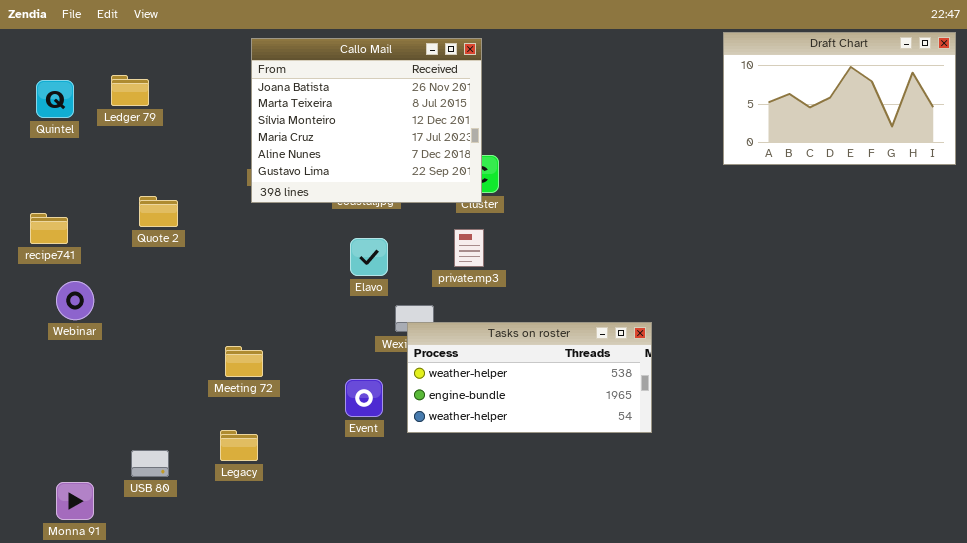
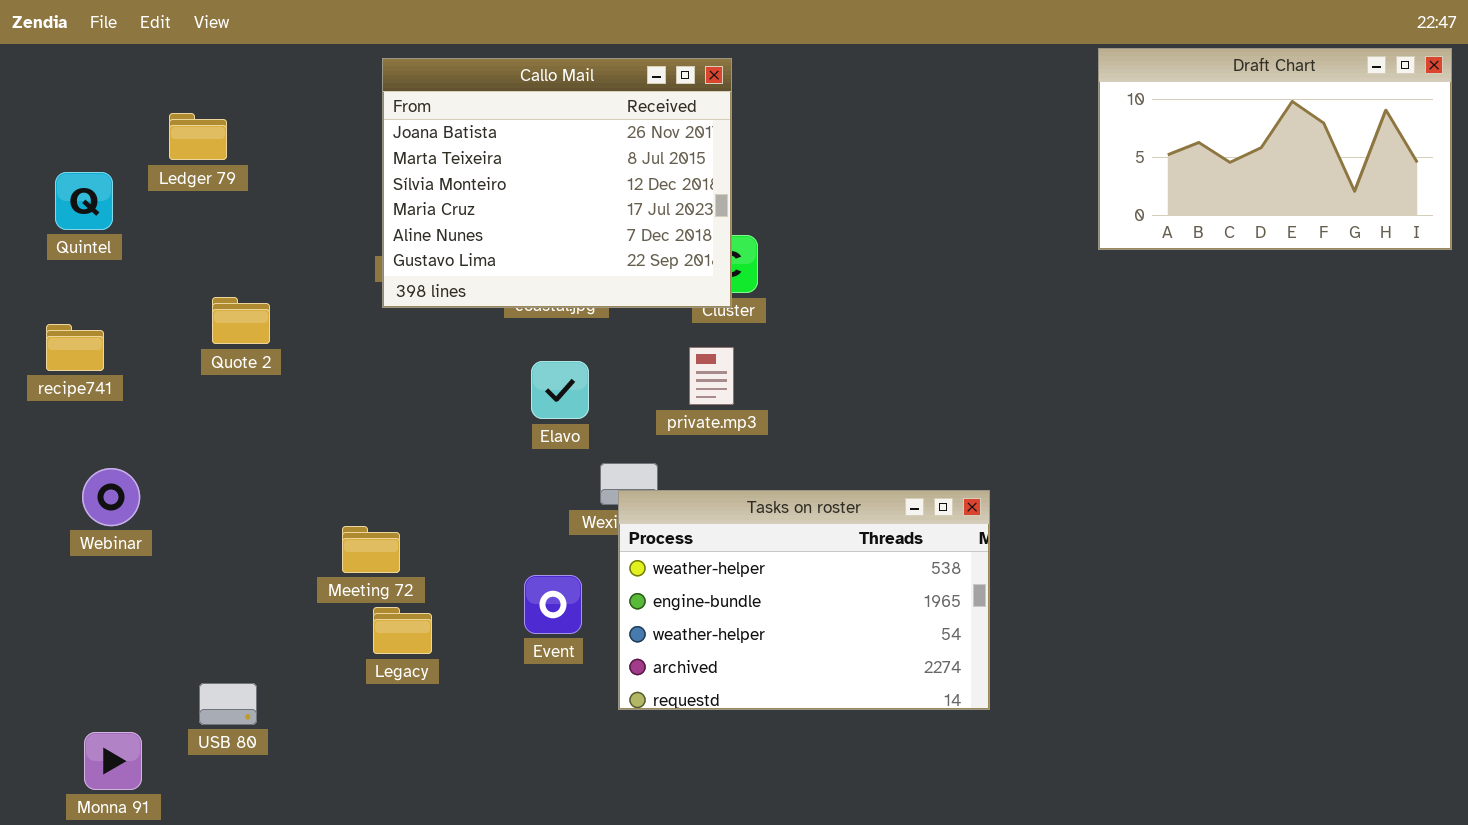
Quintel: [36,80,74,118] -> [55,172,113,230], moved
Webinar: [56,281,94,320] -> [82,468,140,526], moved
Tasks on roster: [407,322,652,433] -> [618,490,990,710], resized
Legacy: [220,430,258,461] -> [373,607,432,654], moved

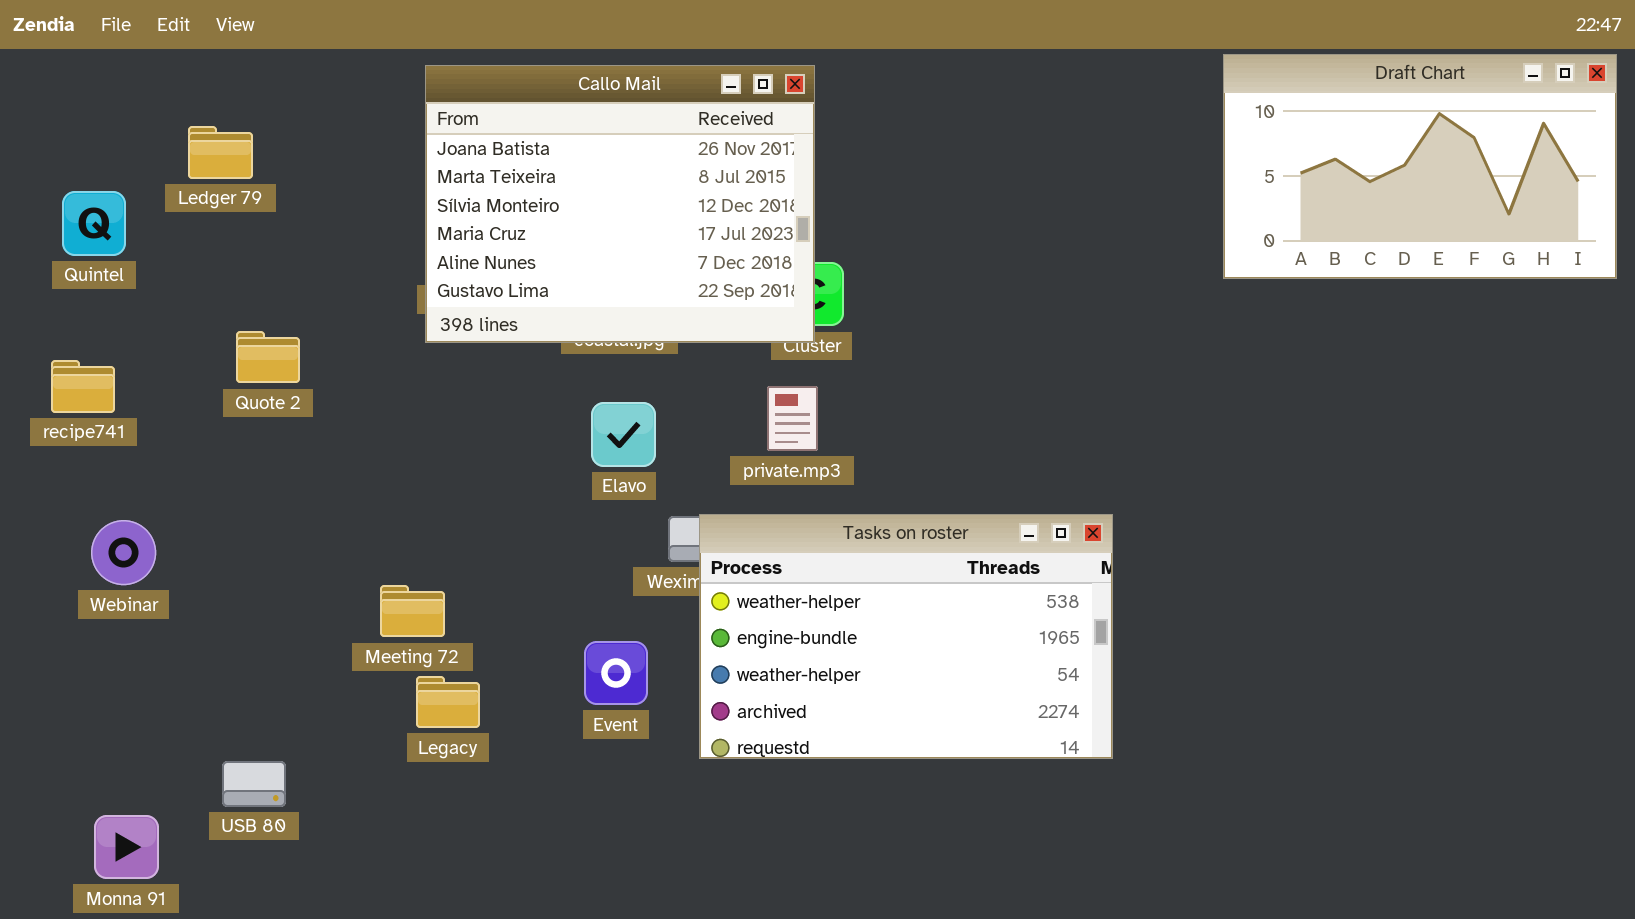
Tasks on roster: [618,490,990,710] -> [699,514,1113,759], moved

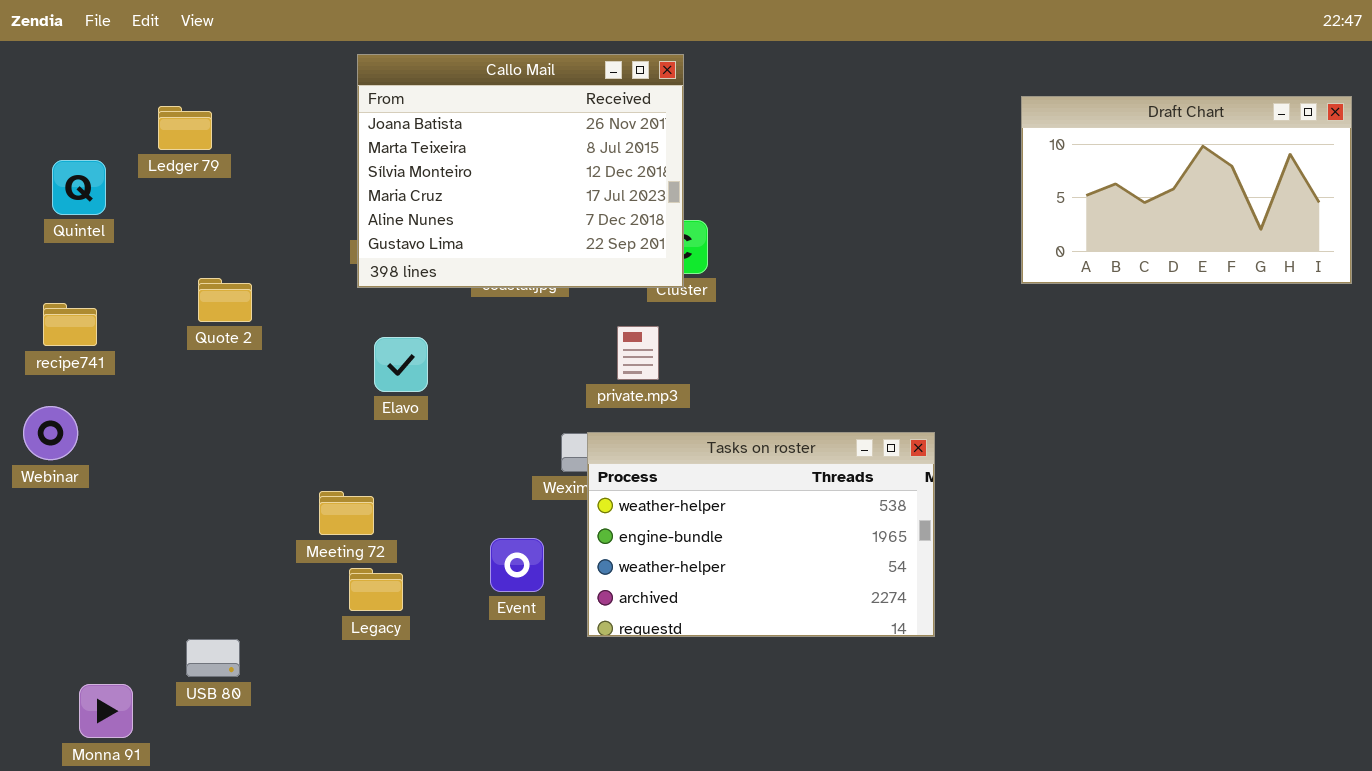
Draft Chart: [1223,54,1617,279] -> [1021,96,1352,284], moved
private.mp3: [767,386,818,451] -> [617,326,659,380], moved
Elavo: [591,402,656,467] -> [374,337,428,392], moved
Webinar: [91,520,156,585] -> [23,406,78,460], moved

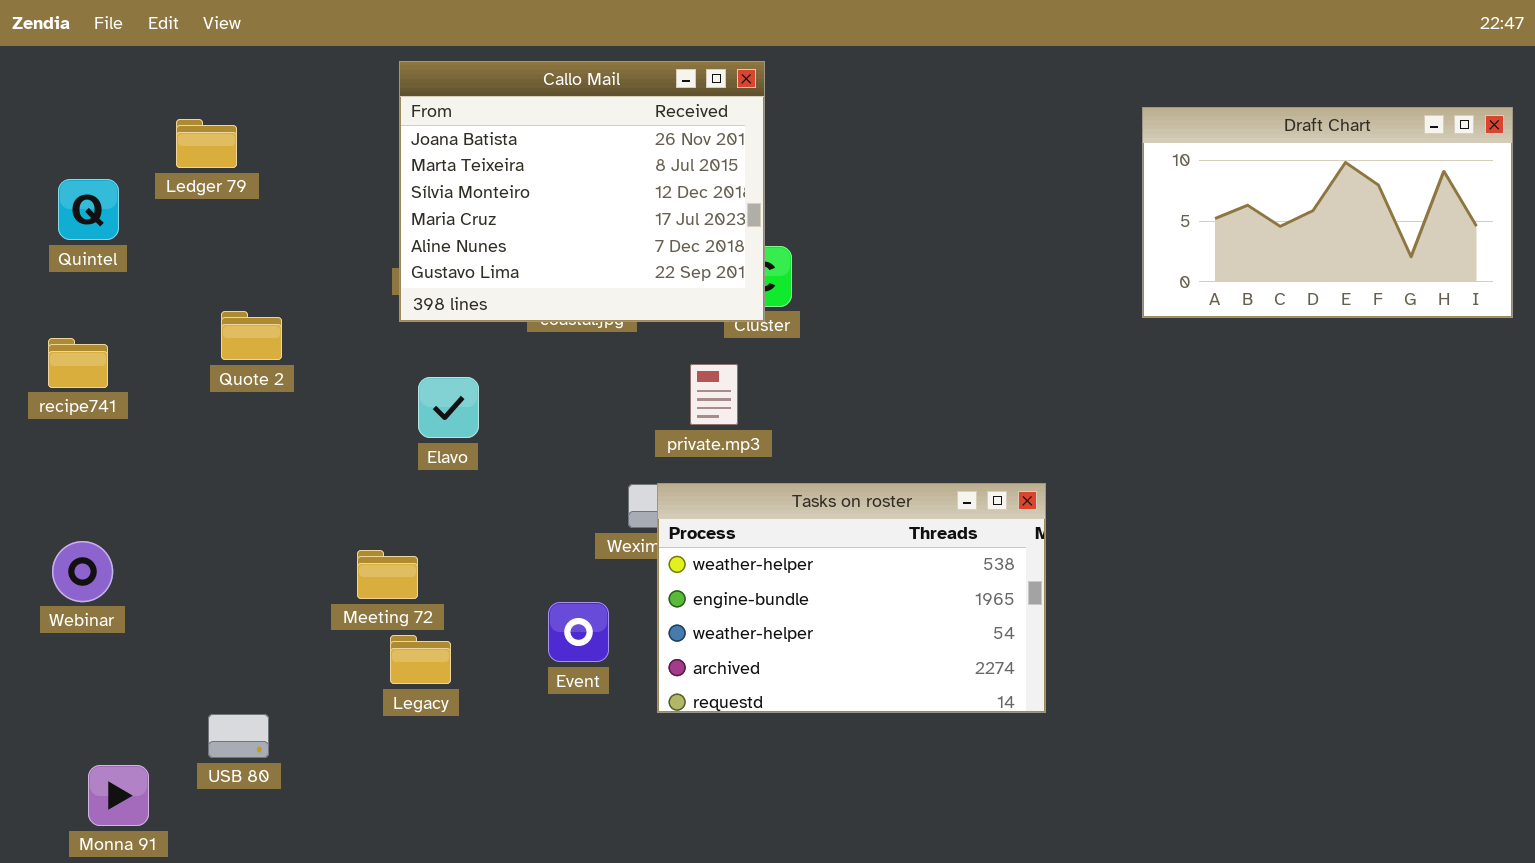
Webinar: [23,406,78,460] -> [52,541,113,602], moved

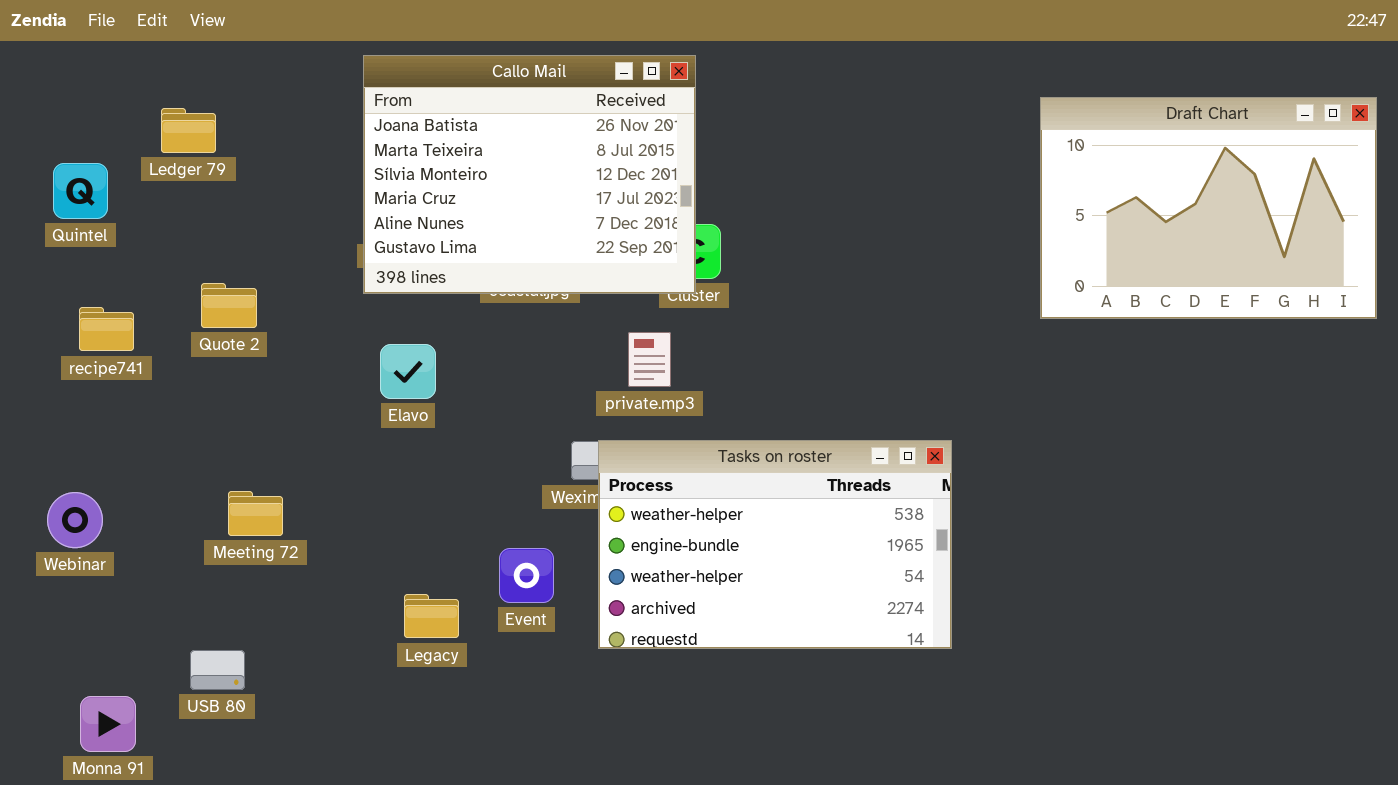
Draft Chart: [1142,107,1513,318] -> [1040,97,1377,319], resized
recipe741: [48,338,108,388] -> [79,307,134,351], moved
Meeting 72: [357,550,418,599] -> [228,491,283,536], moved
Legacy: [390,635,451,684] -> [404,594,459,638], moved

